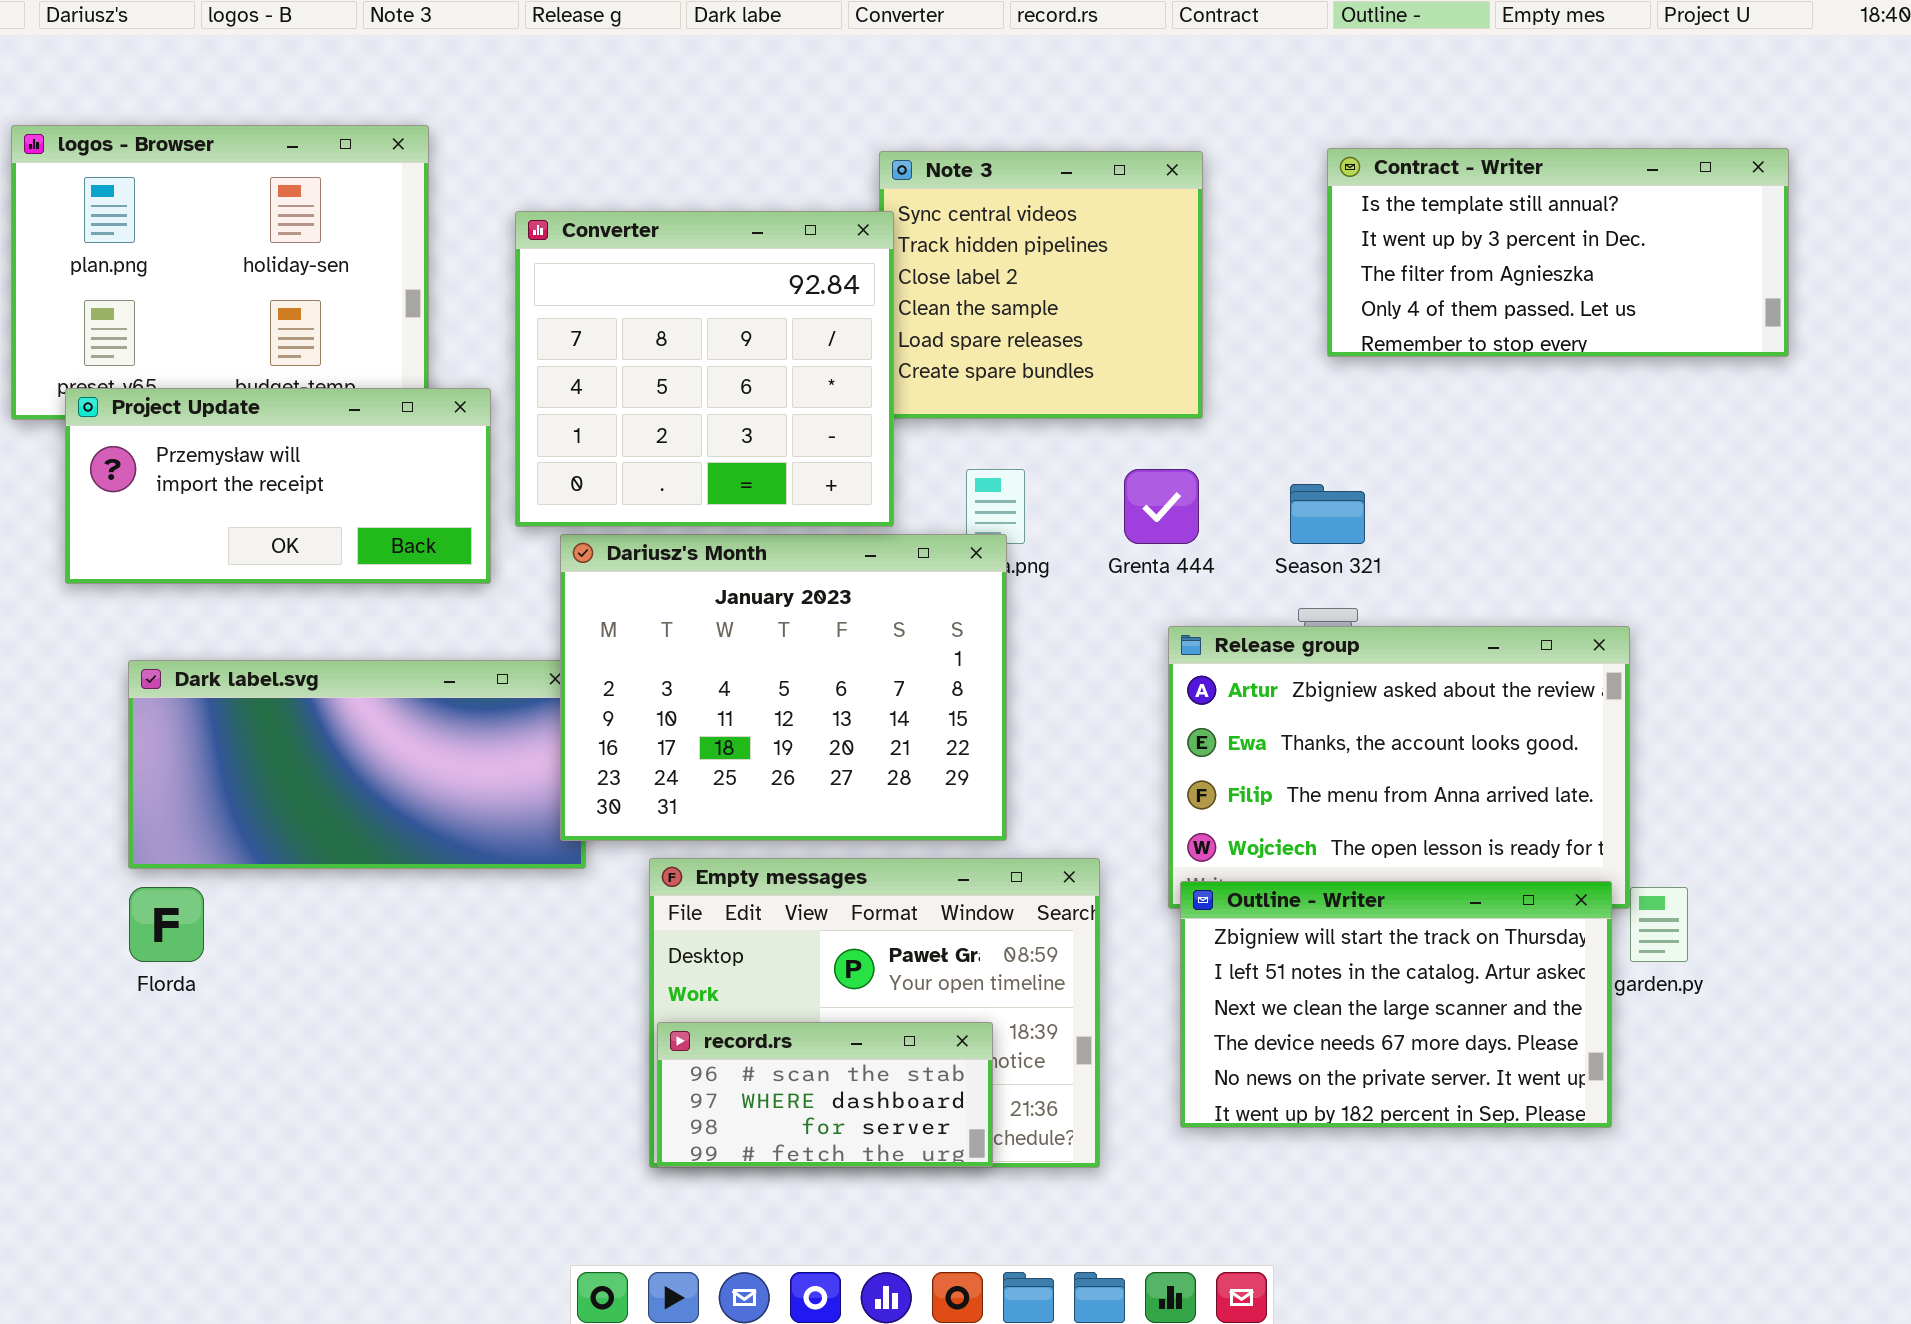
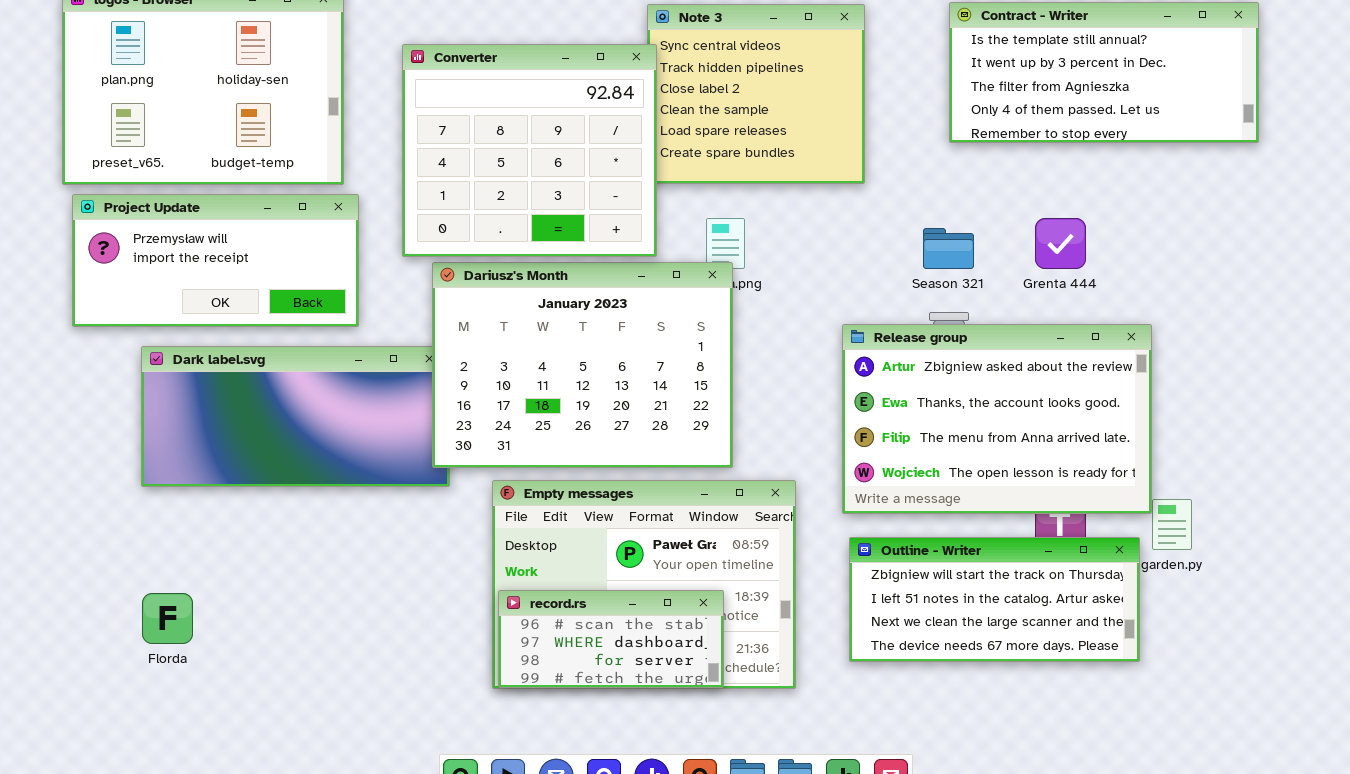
Project Update: [65,388,491,584] -> [72,194,359,327], moved
Grenta 444: [1124,469,1199,544] -> [1035,218,1086,269], moved
Outline - Writer: [1180,881,1612,1128] -> [849,537,1140,662], resized
Florda: [129,887,204,962] -> [142,593,193,644], moved

